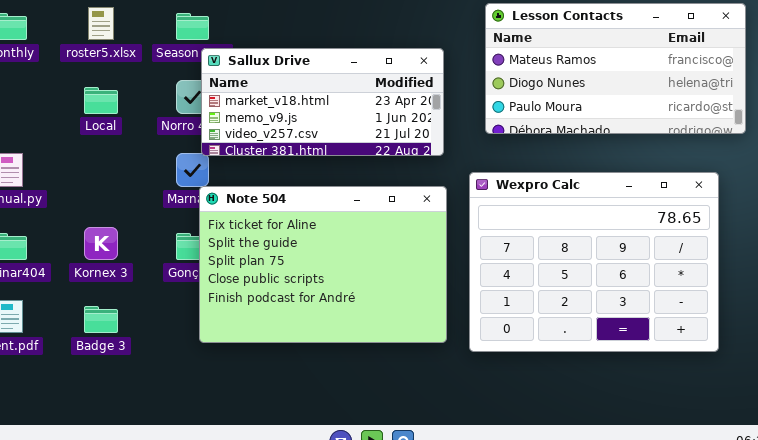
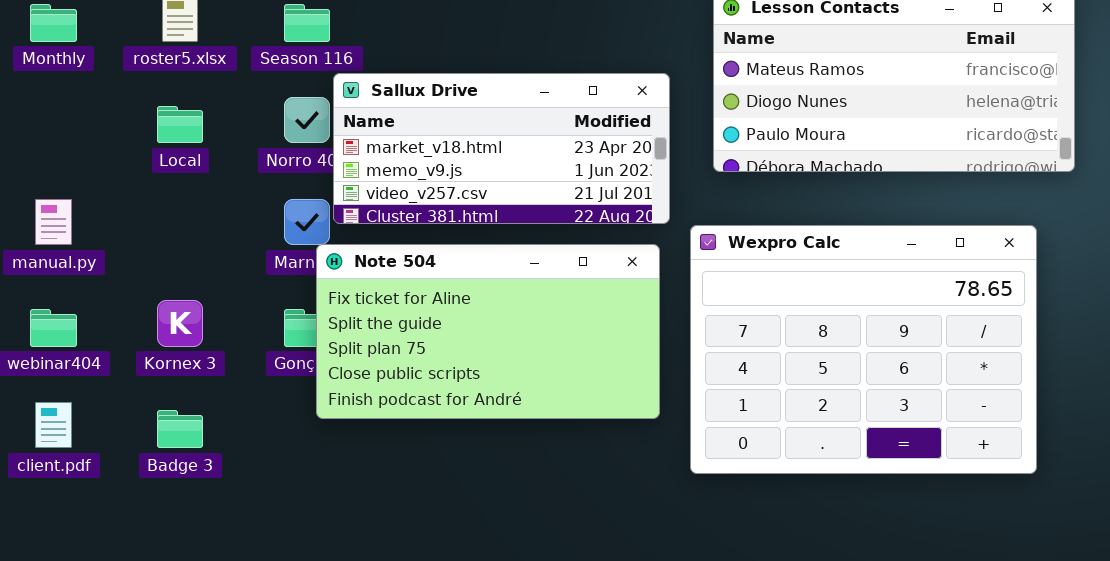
Sallux Drive: [201,48,444,156] -> [333,73,670,224], moved
Note 504: [199,186,447,343] -> [316,244,660,419], resized

